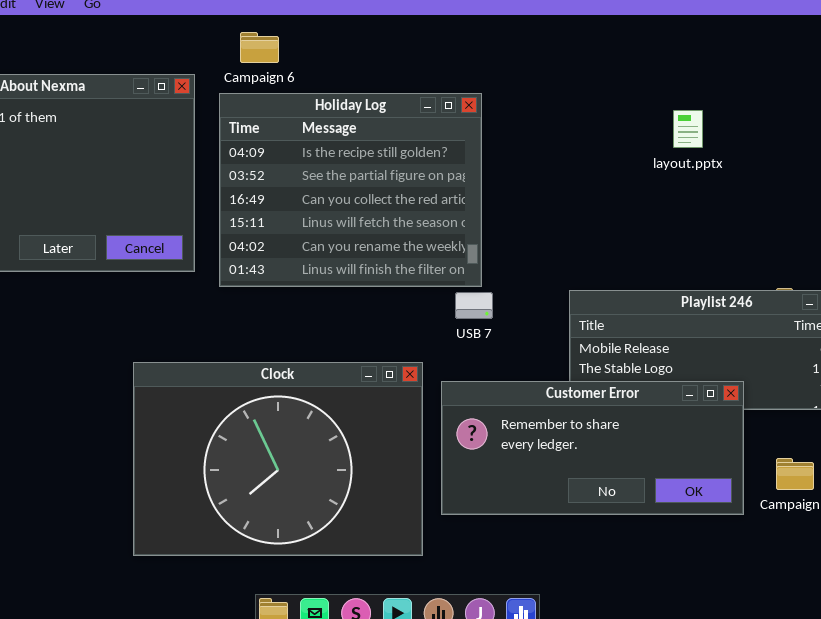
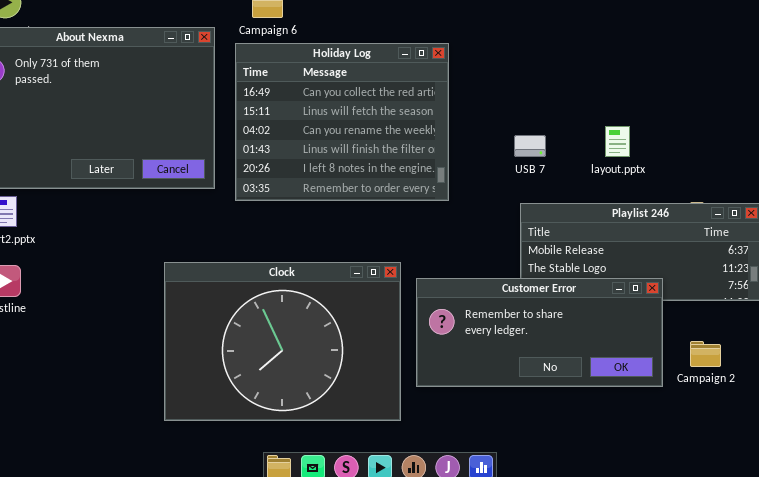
Holiday Log: [219,93,482,287] -> [235,43,449,201], scrolled down 2 rows
layout.pptx: [673,110,703,148] -> [605,126,630,157], moved
USB 7: [455,292,493,319] -> [514,135,546,157], moved

